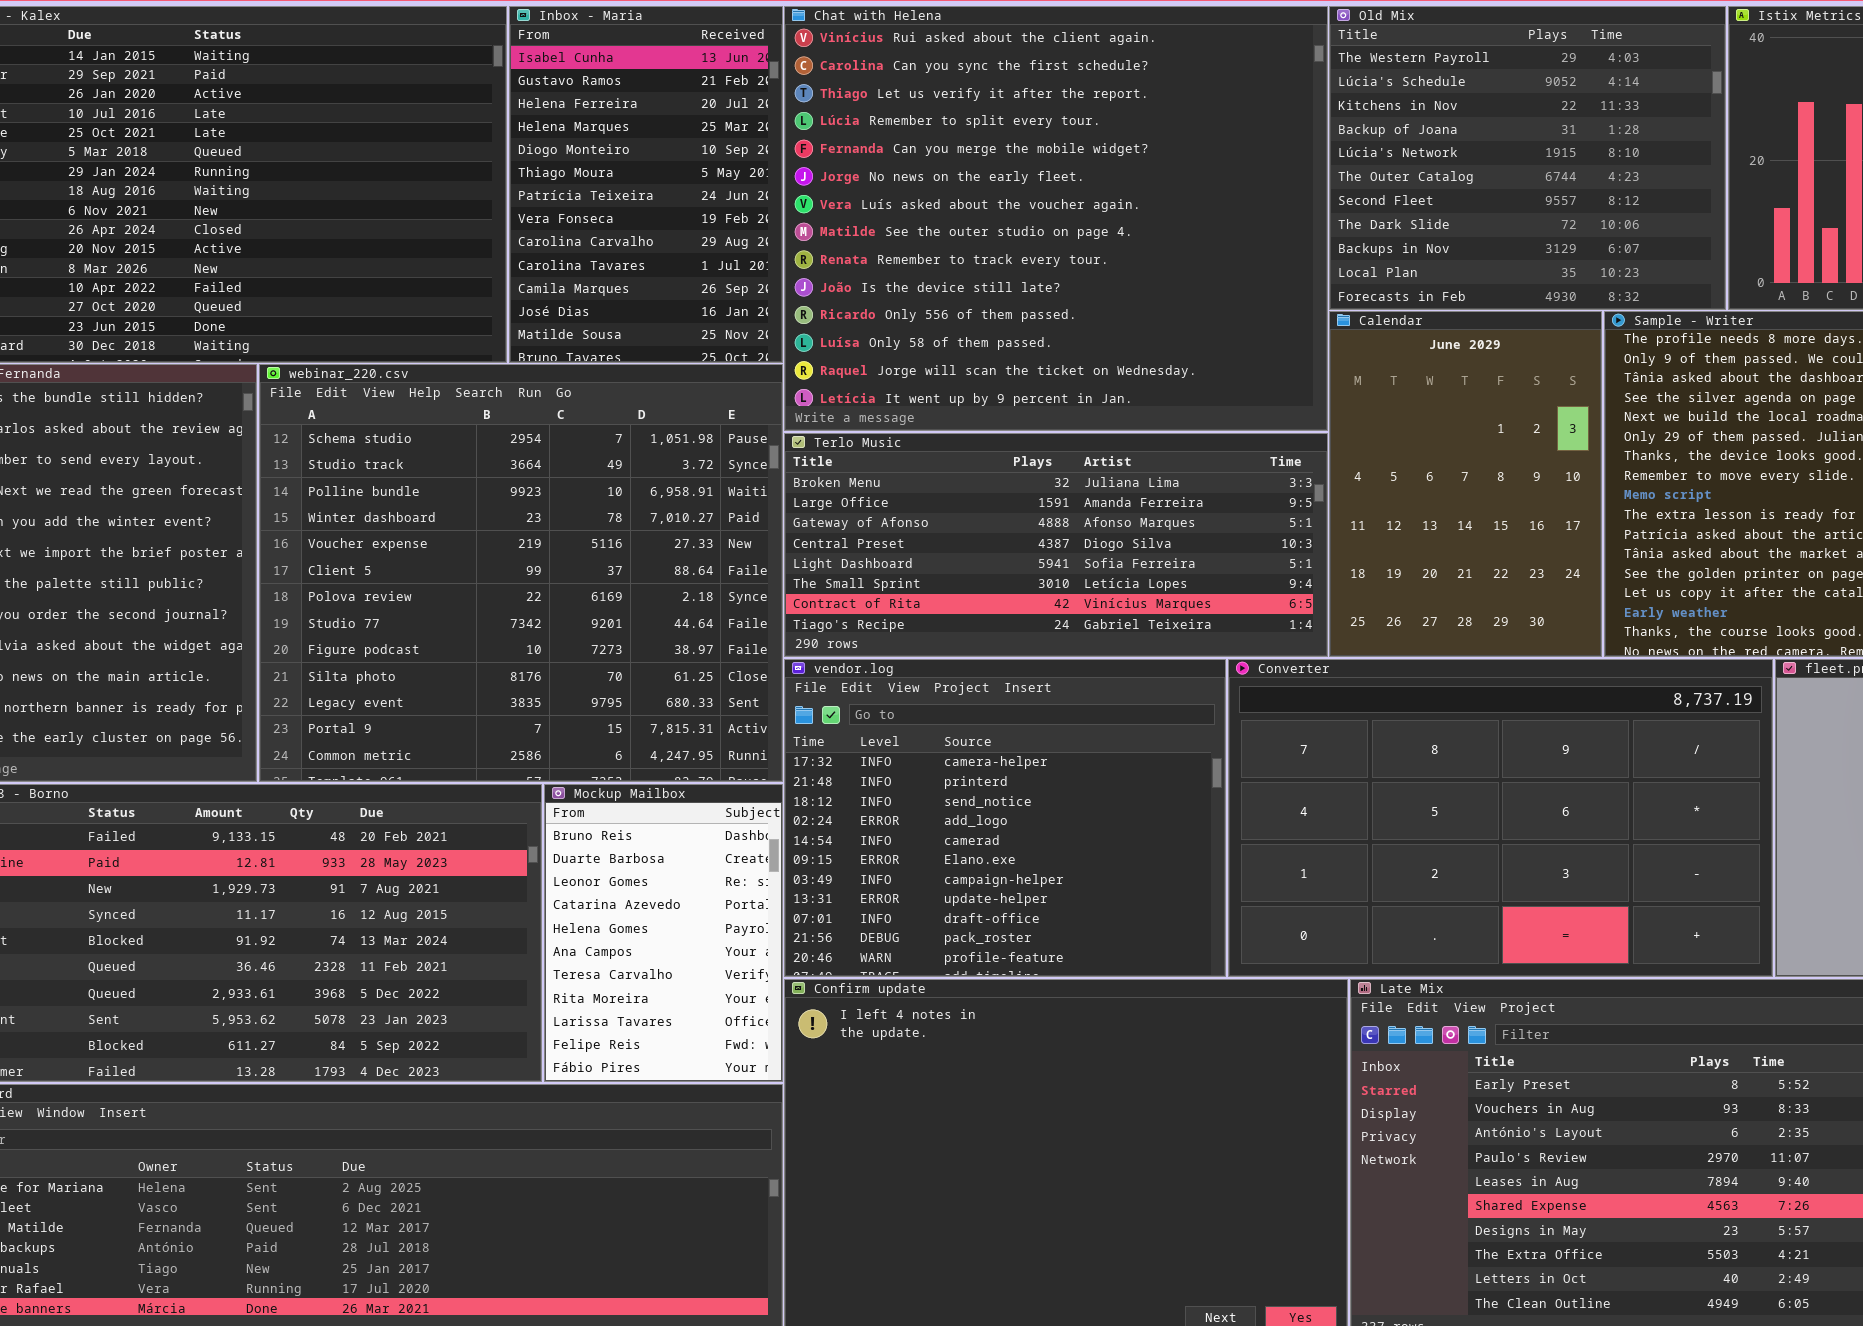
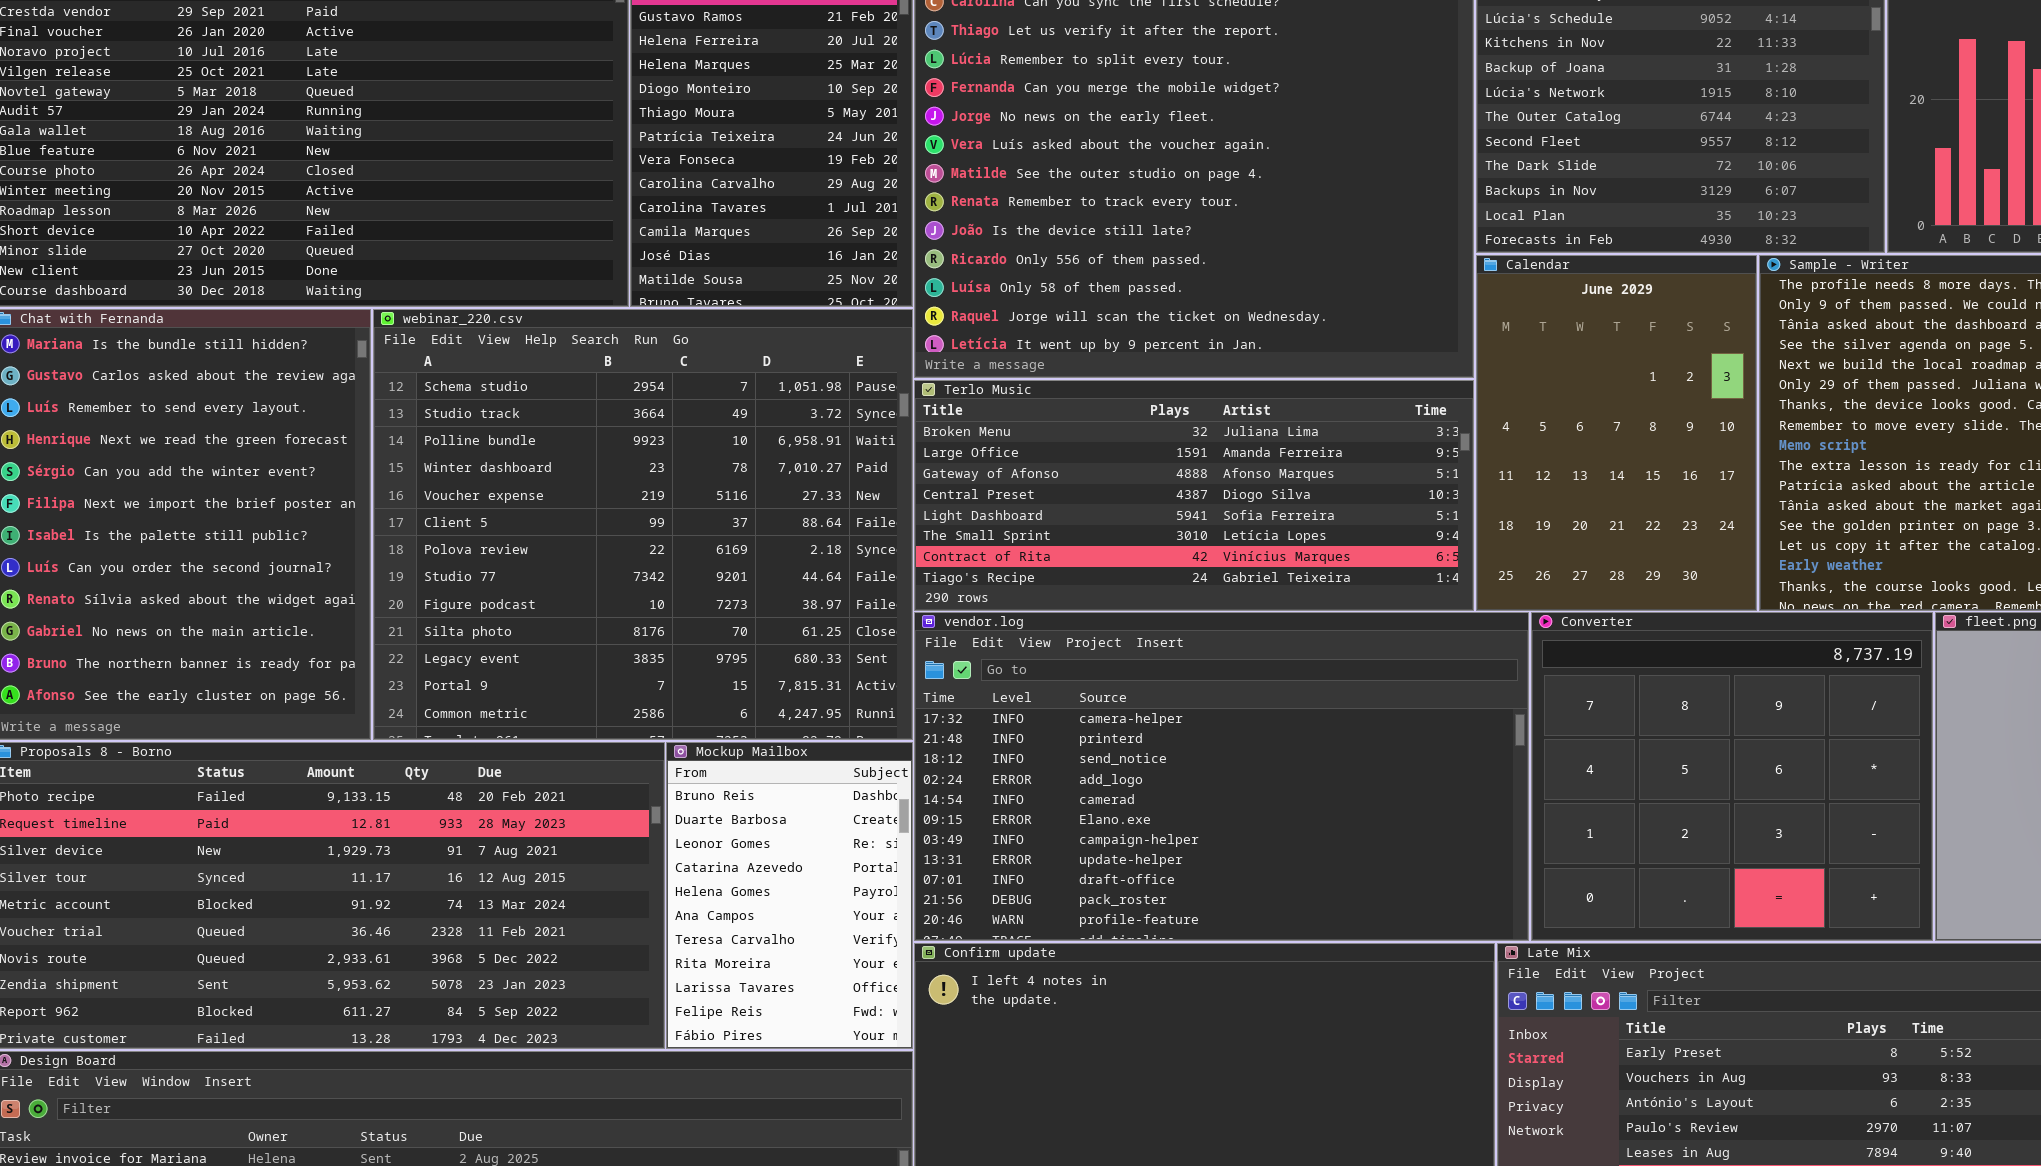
vendor.log: [784,659,1226,977] -> [914,612,1529,941], resized
Converter: [1228,659,1773,977] -> [1531,612,1933,941], resized

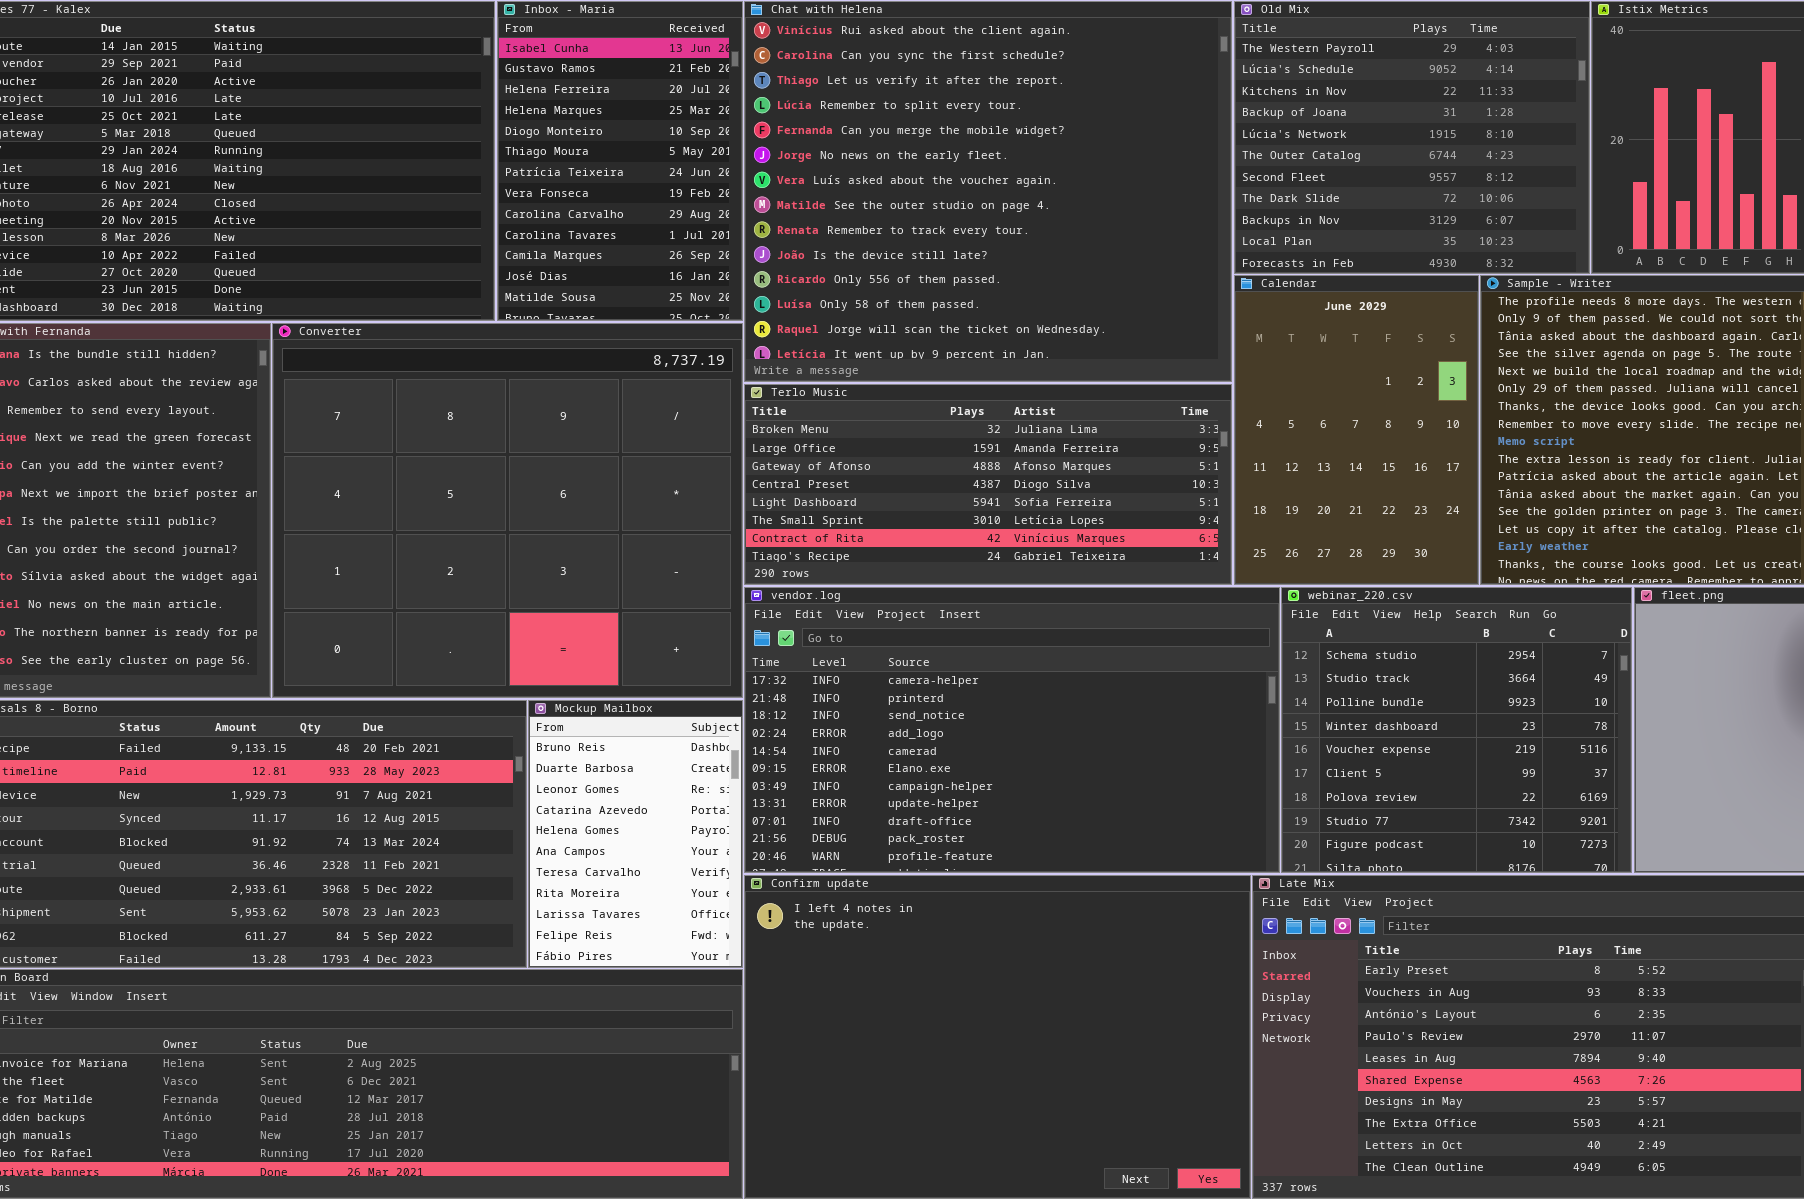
webinar_220.csv: [373,309,913,740] -> [1281,587,1632,873], moved, resized
Converter: [1531,612,1933,941] -> [272,323,743,698], moved, resized

